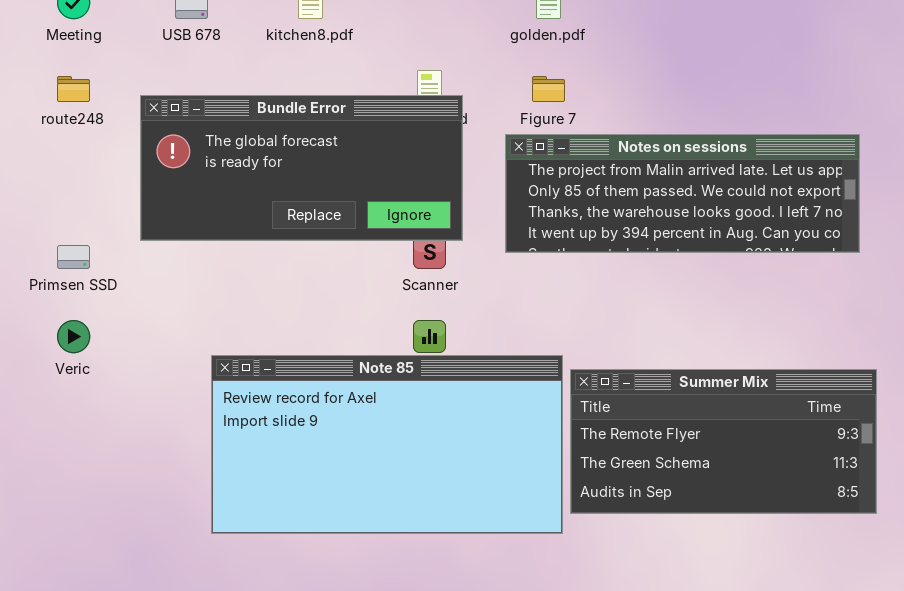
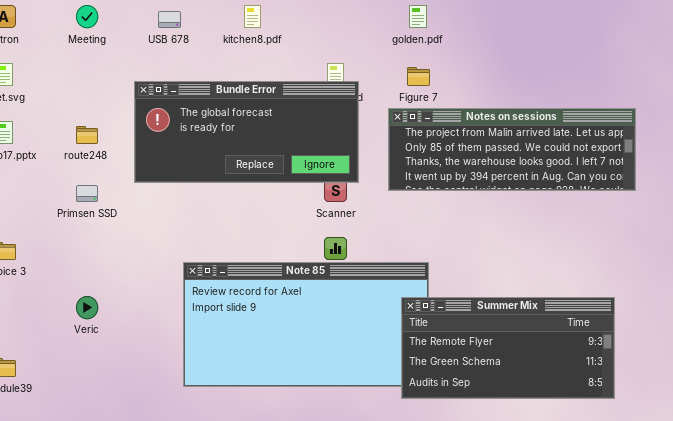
route248: [57,76,90,102] -> [76,126,98,144], moved
Veric: [57,320,90,353] -> [76,296,98,319], moved
Summer Mix: [570,369,877,514] -> [401,297,615,399], moved

